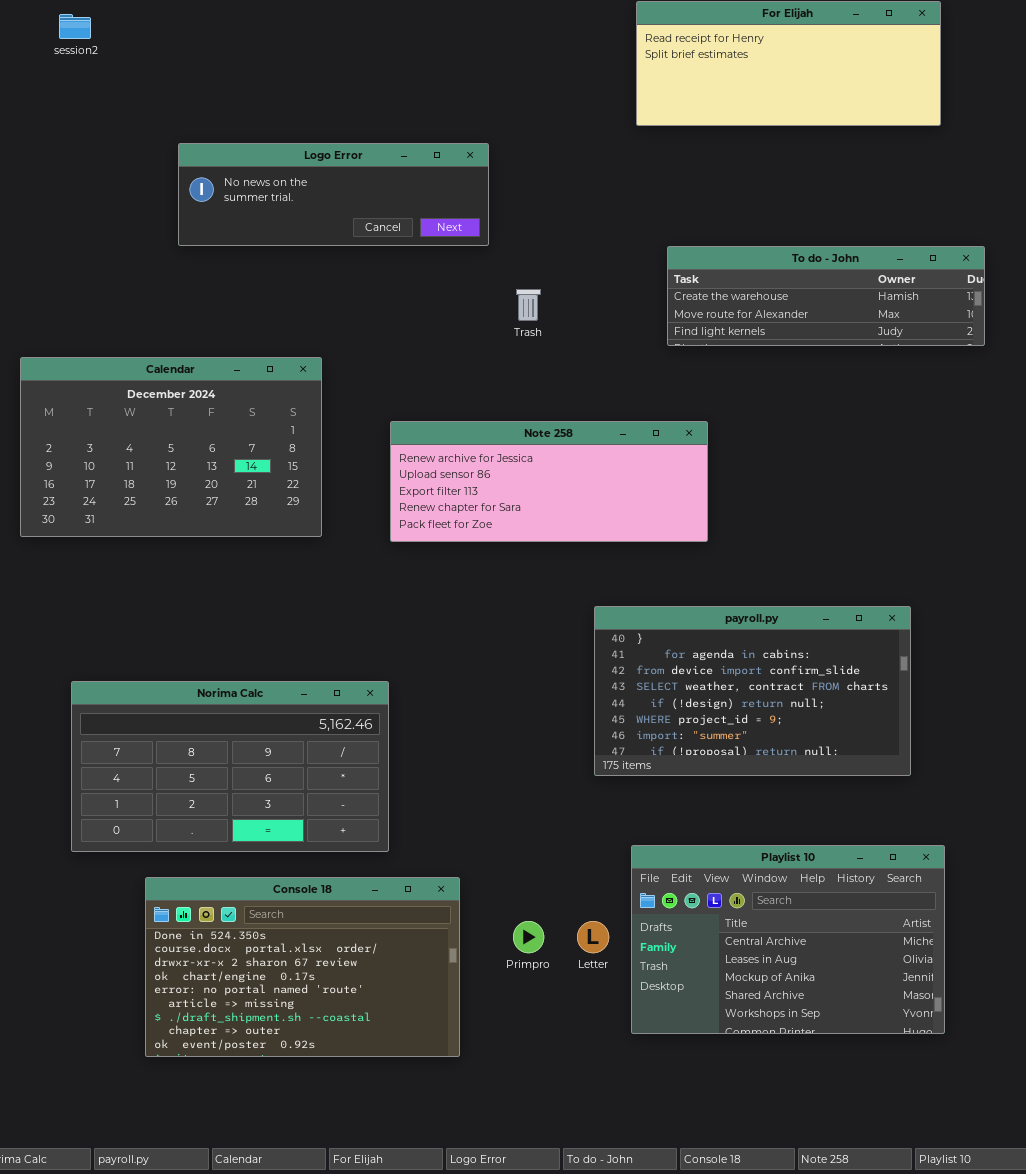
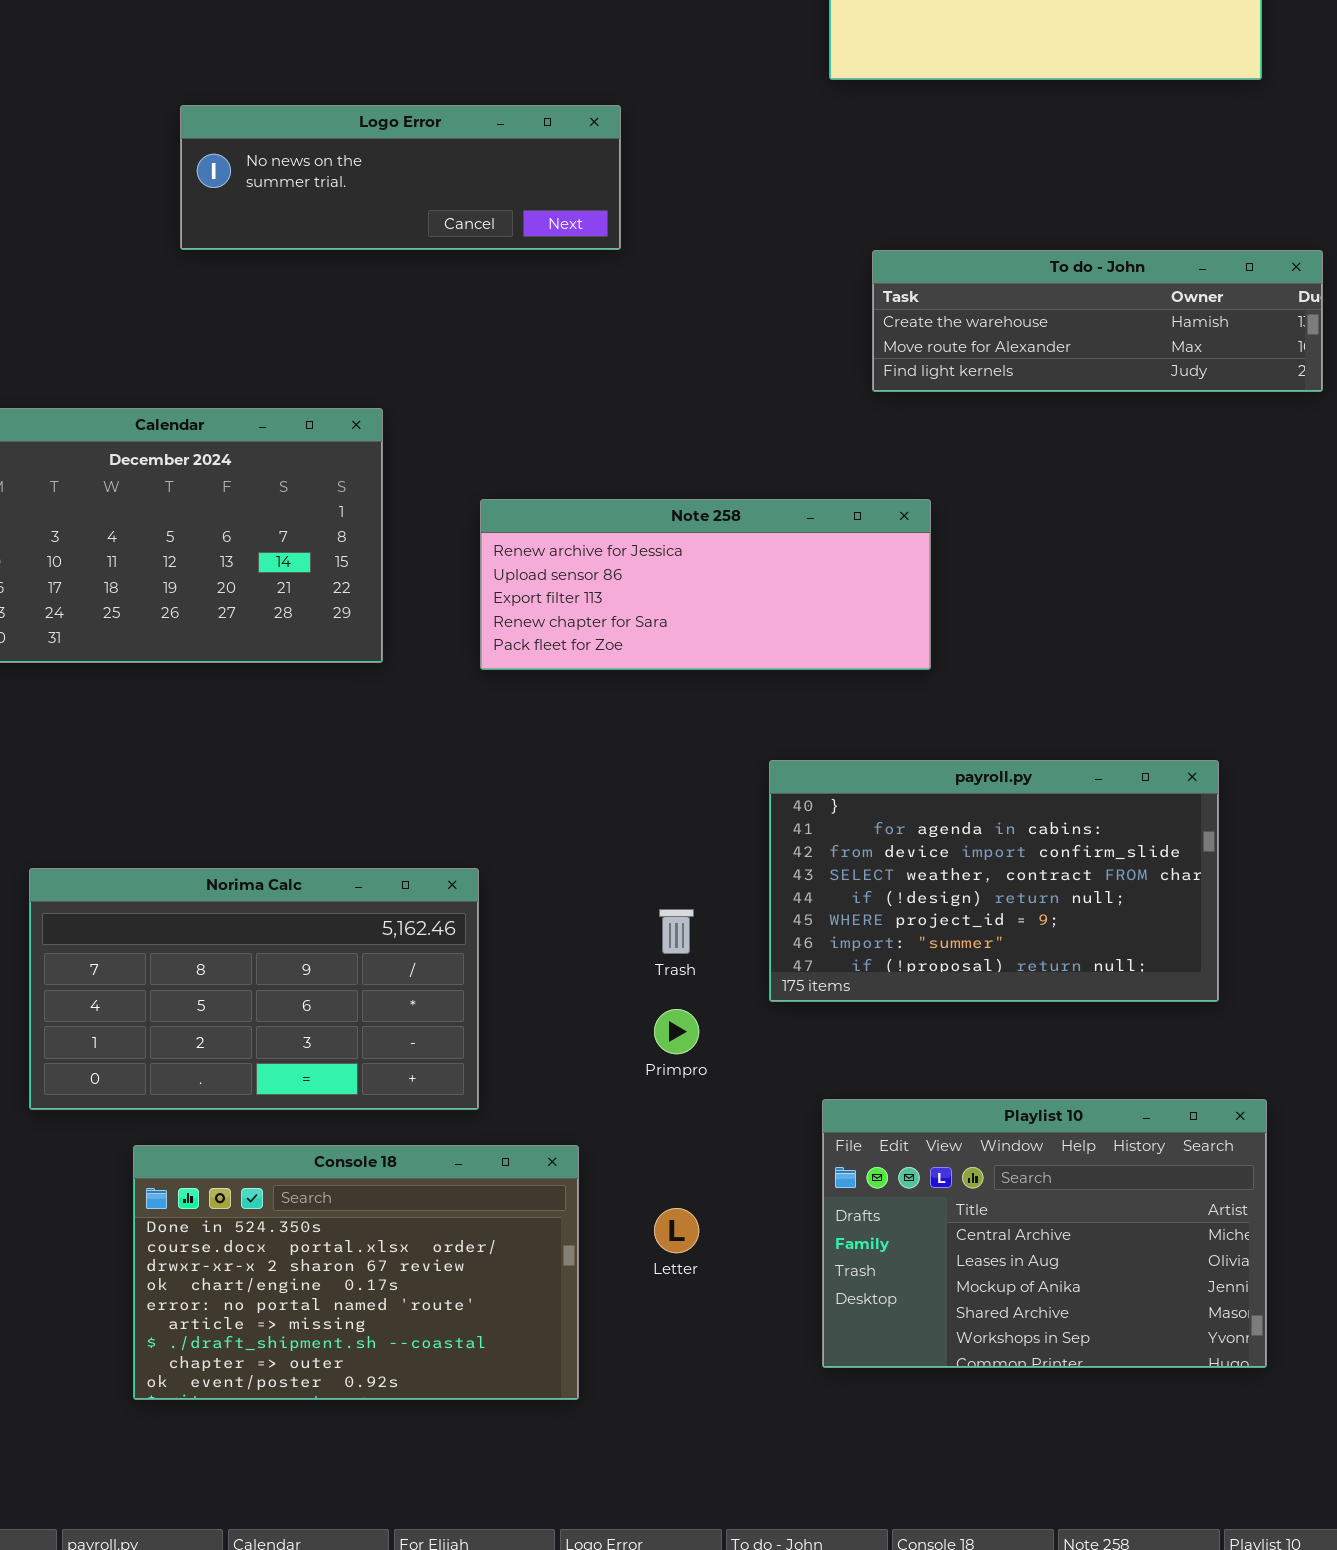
Trash: [516,289,541,321] -> [659,909,694,954], moved
Primpro: [513,921,544,953] -> [654,1009,699,1054], moved
Letter: [577,921,609,953] -> [654,1208,699,1253], moved

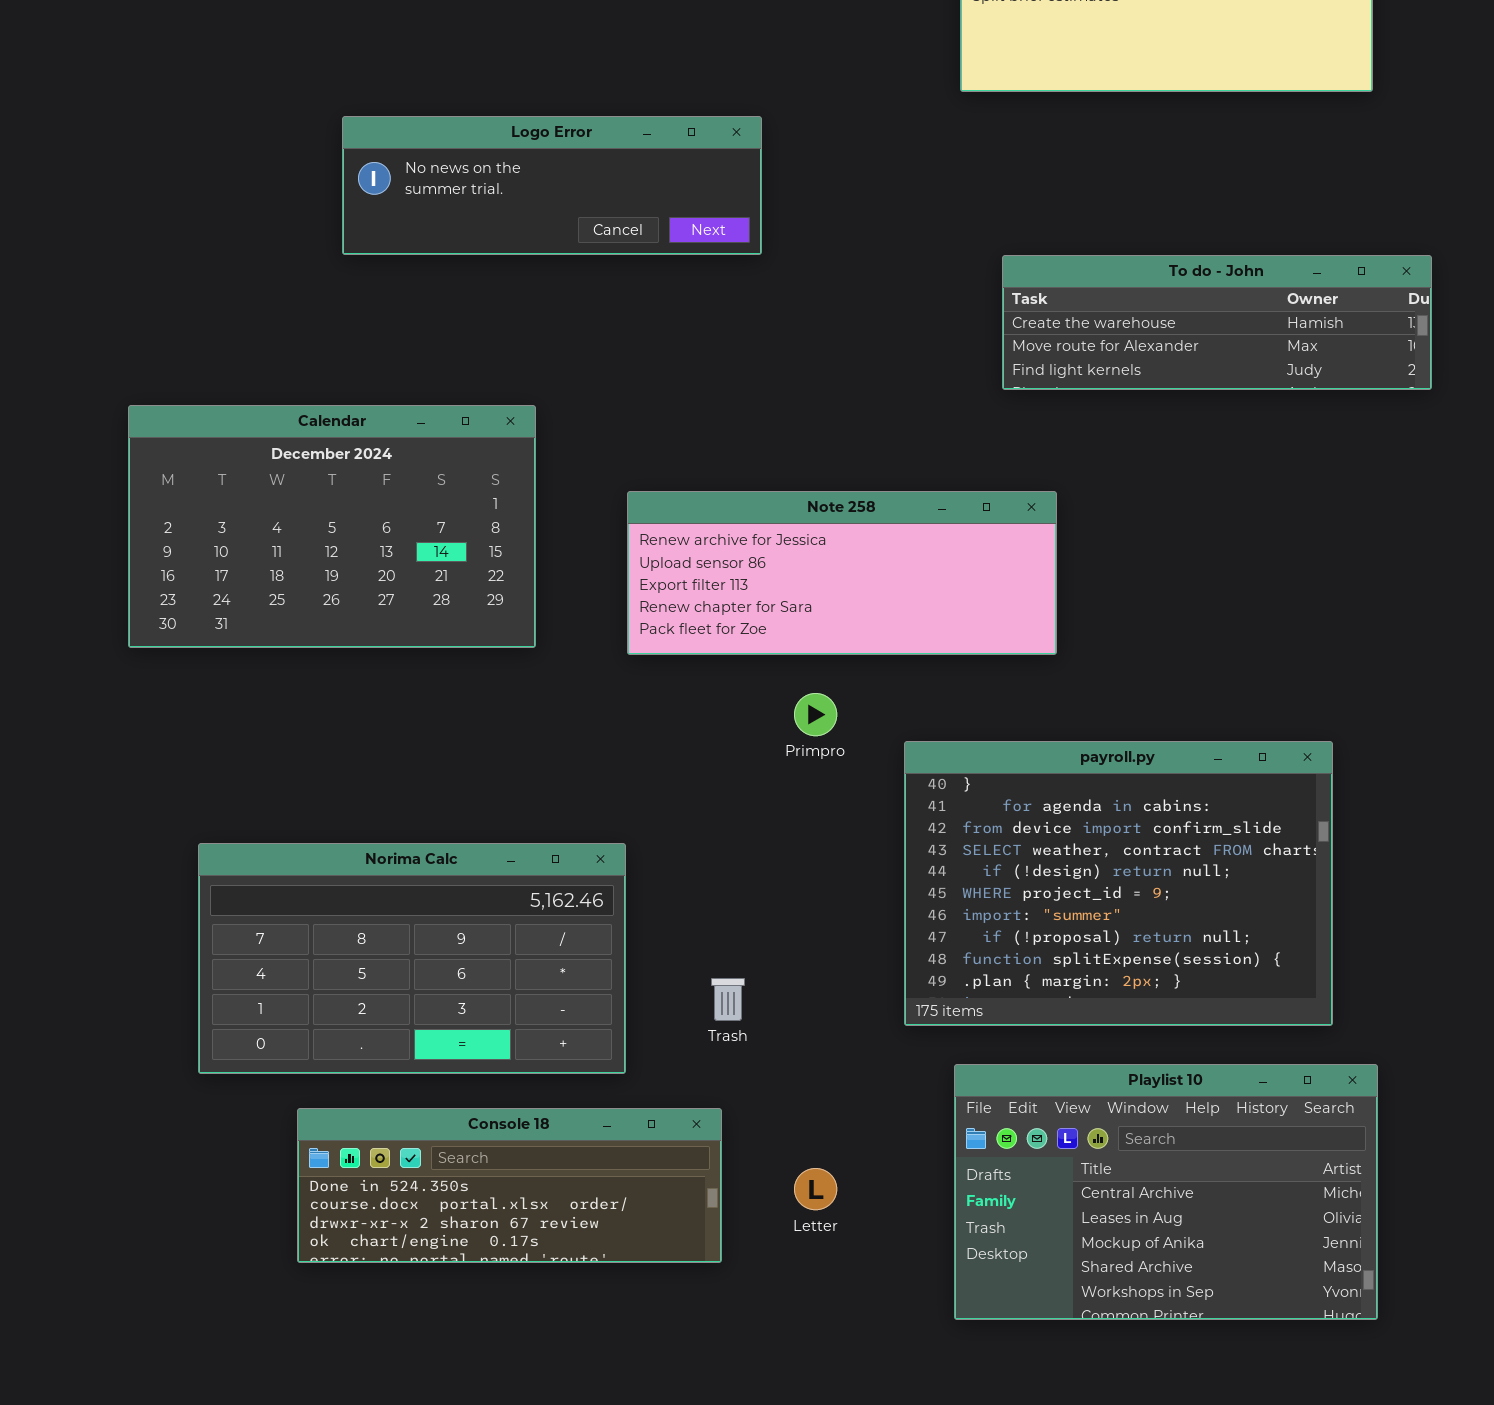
payroll.py: [769,760,1219,1002] -> [904,741,1333,1026], resized
Trash: [659,909,694,954] -> [711,978,745,1021], moved
Primpro: [654,1009,699,1054] -> [794,693,837,736], moved
Console 18: [133,1145,579,1400] -> [297,1108,722,1263], resized

